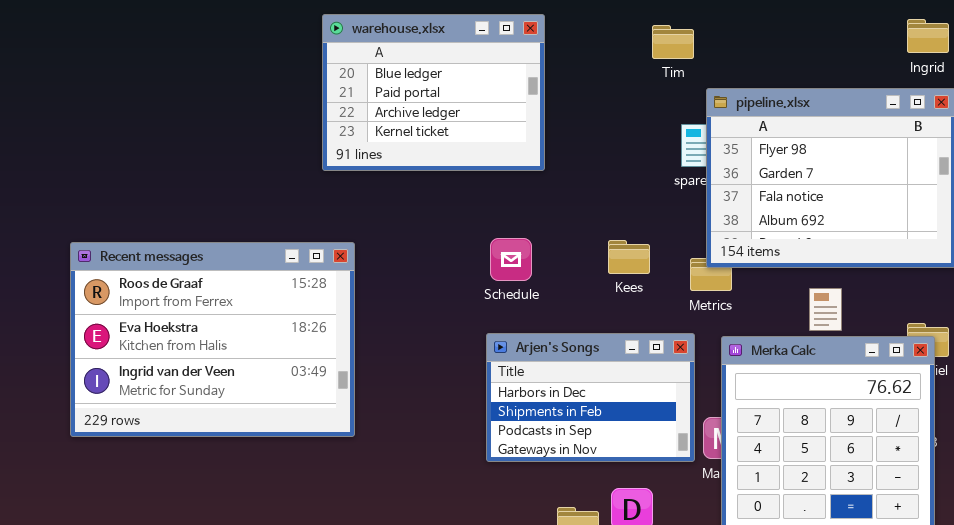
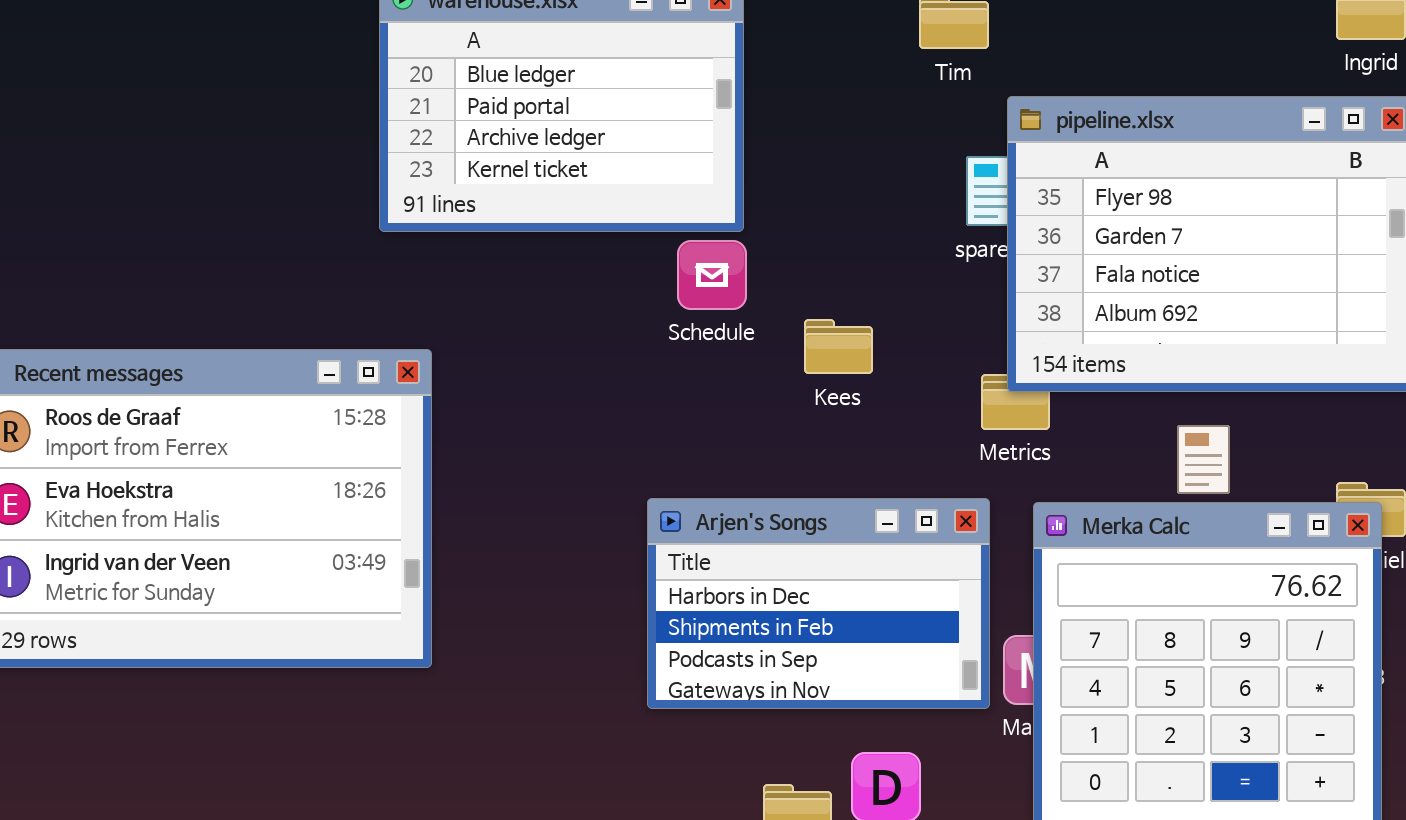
Schedule: [490,238,532,281] -> [677,240,747,310], moved
Kees: [608,240,650,274] -> [804,319,873,374], moved

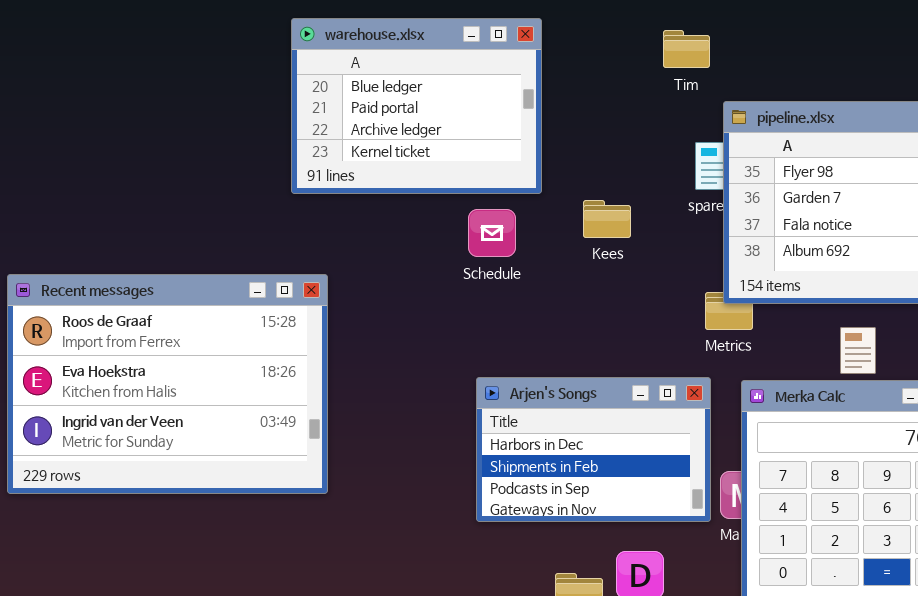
Schedule: [677,240,747,310] -> [468,209,516,257], moved
Kees: [804,319,873,374] -> [583,200,631,238], moved

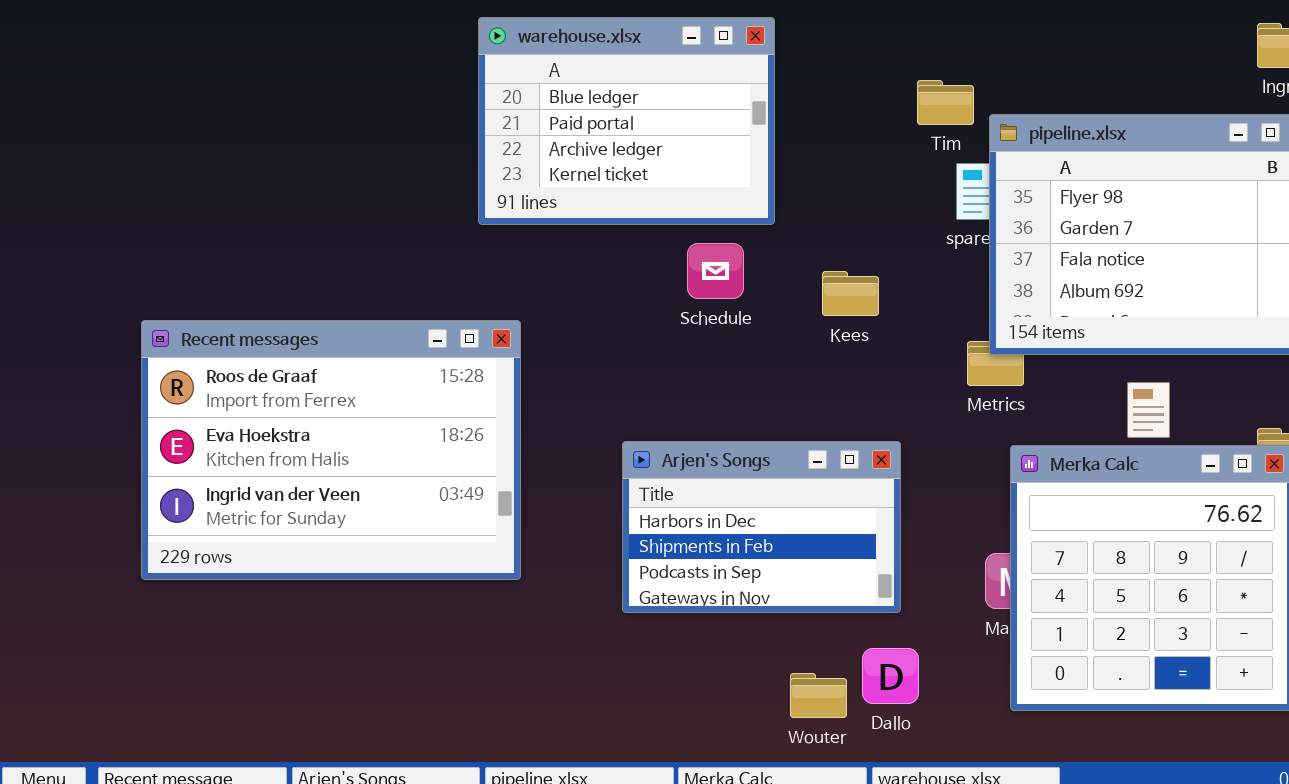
Tim: [663,30,710,68] -> [917,80,974,125], moved
Kees: [583,200,631,238] -> [822,271,879,316], moved
Arjen's Songs: [476,377,711,522] -> [622,441,901,613], moved

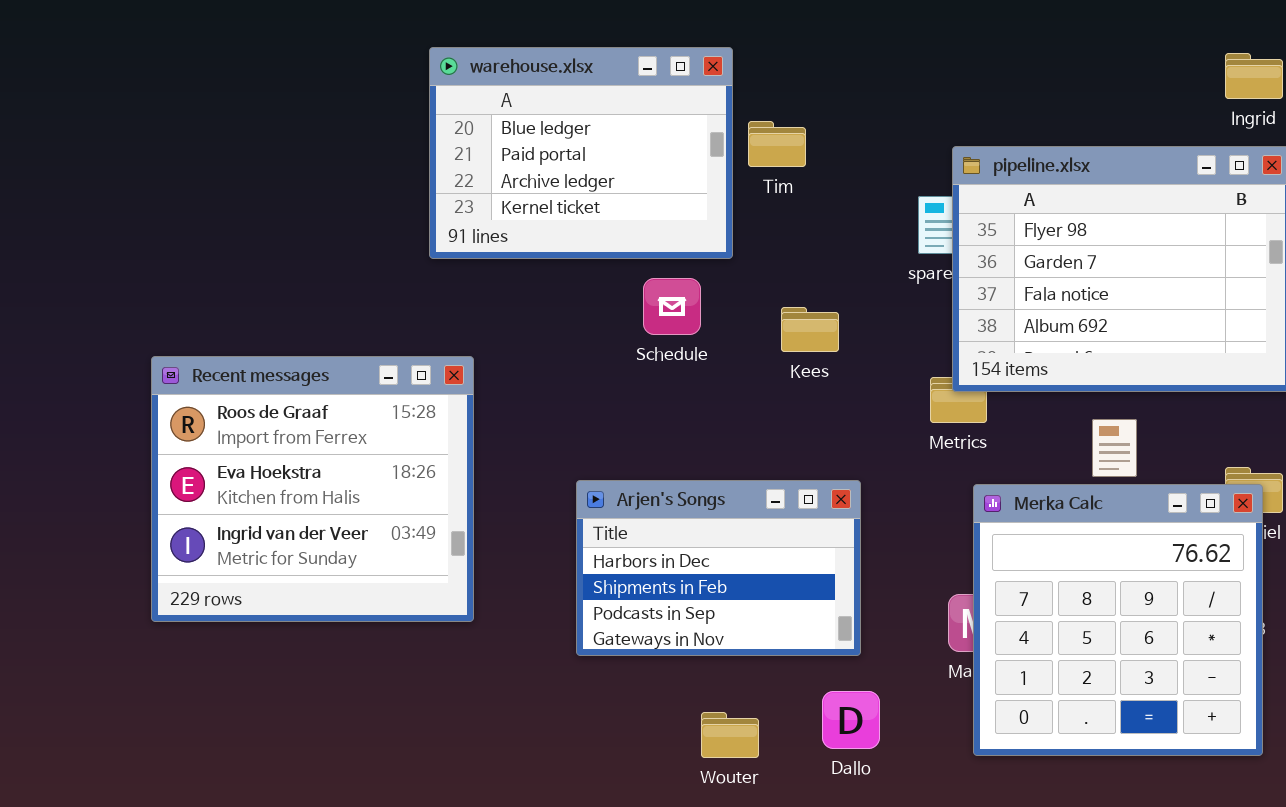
Tim: [917,80,974,125] -> [748,121,806,167], moved
Recent messages: [141,320,521,580] -> [151,356,474,622], resized
Wouter: [790,673,847,718] -> [701,712,759,758], moved

